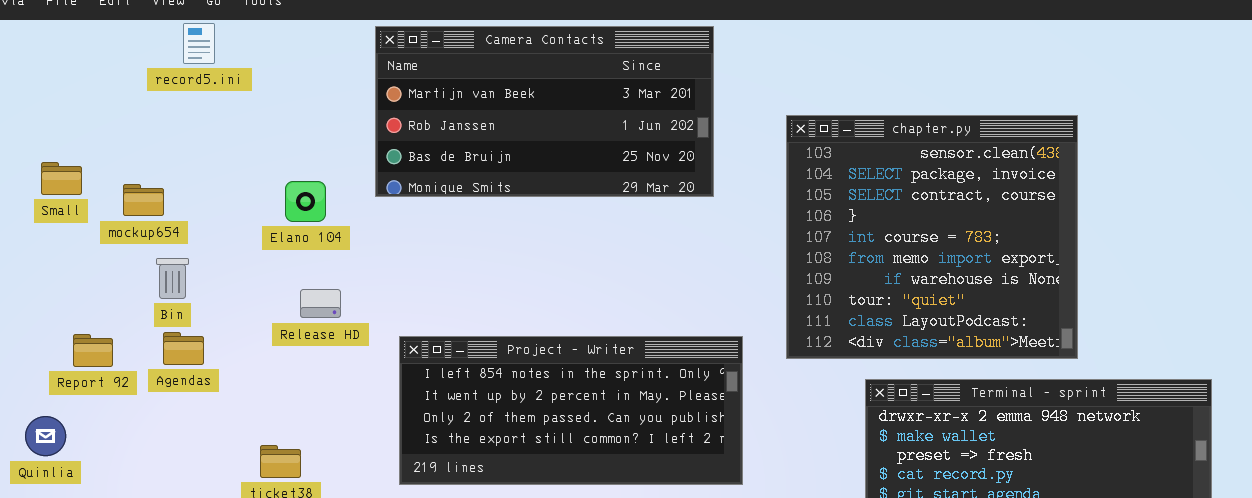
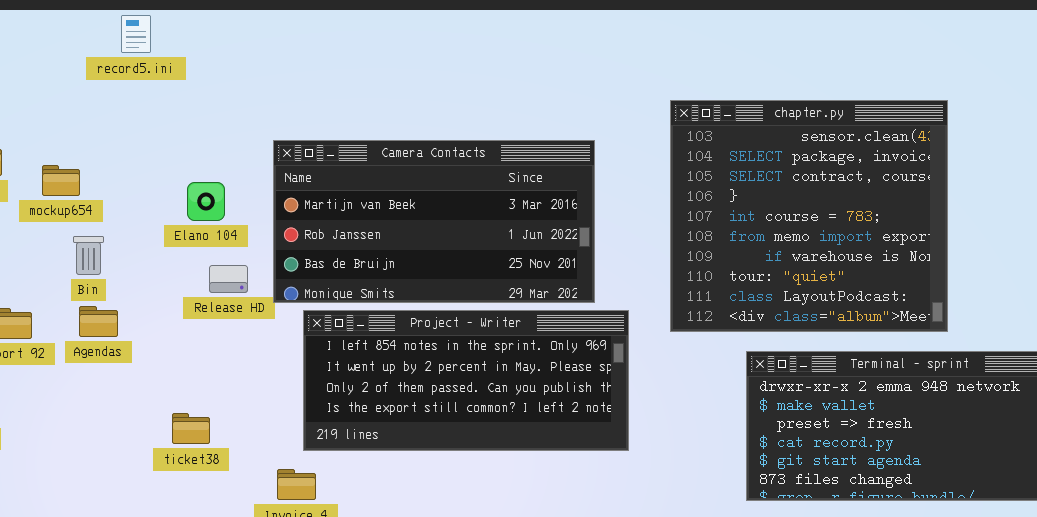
record5.ini: [183,23,215,64] -> [121,15,151,53], moved
Camera Contacts: [375,26,714,197] -> [273,140,595,303], moved
Elano 104: [285,181,326,222] -> [187,182,225,221], moved

